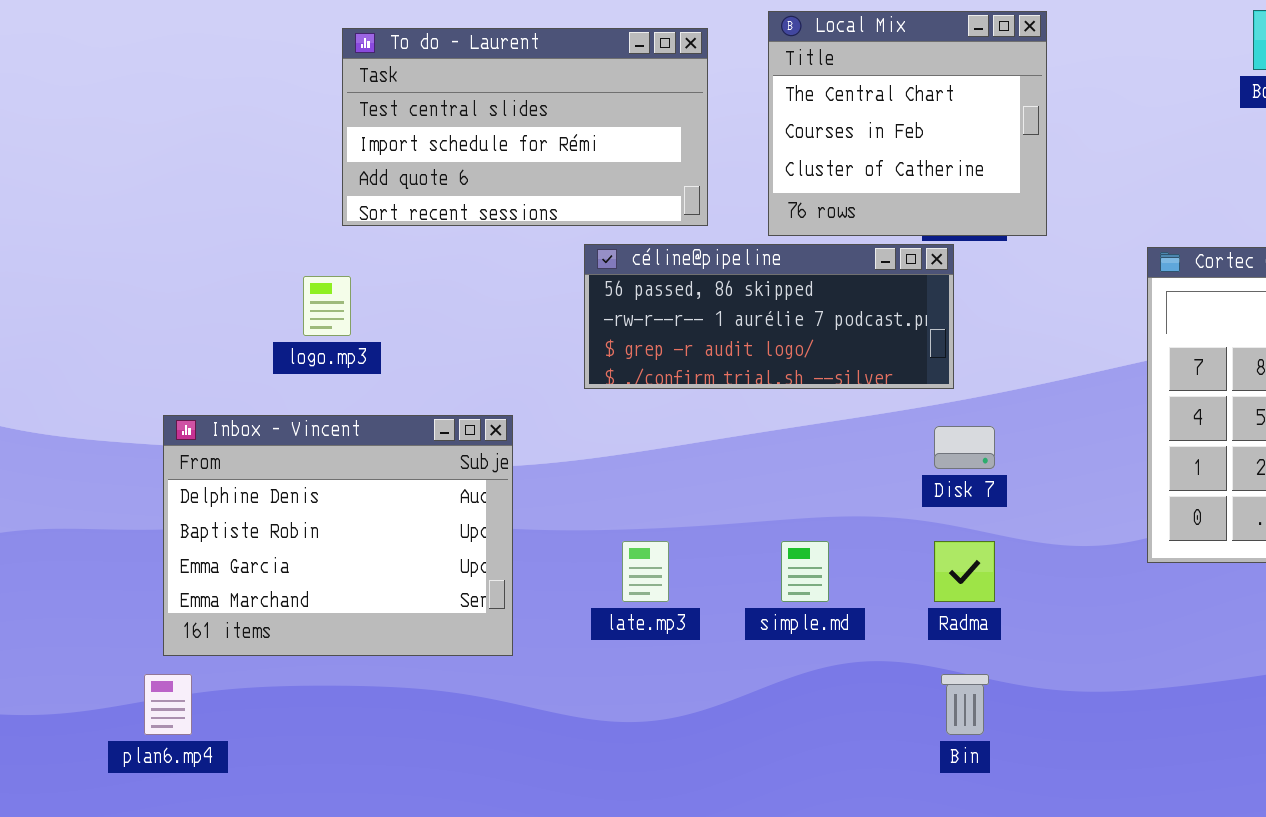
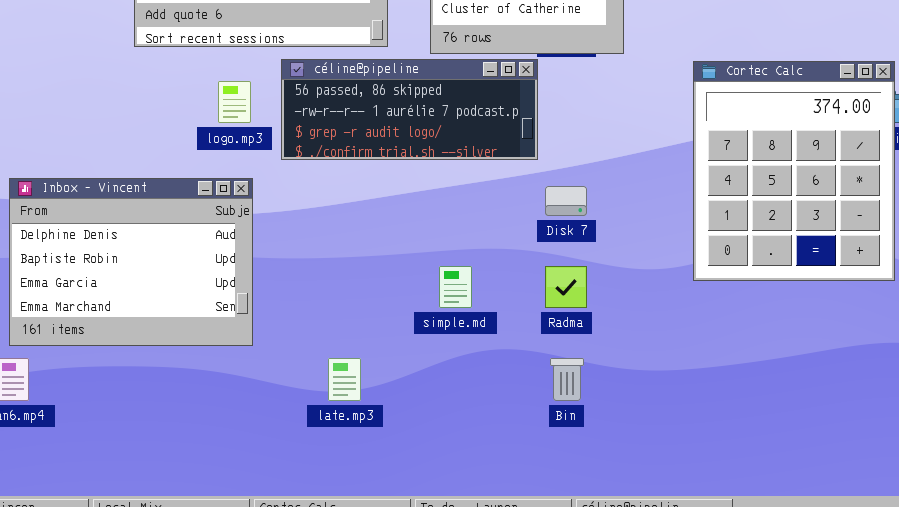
céline@pipeline: [584,244,954,389] -> [281,59,538,160], moved
logo.mp3: [303,276,351,336] -> [218,81,251,123], moved
late.mp3: [622,541,669,602] -> [328,358,361,401], moved

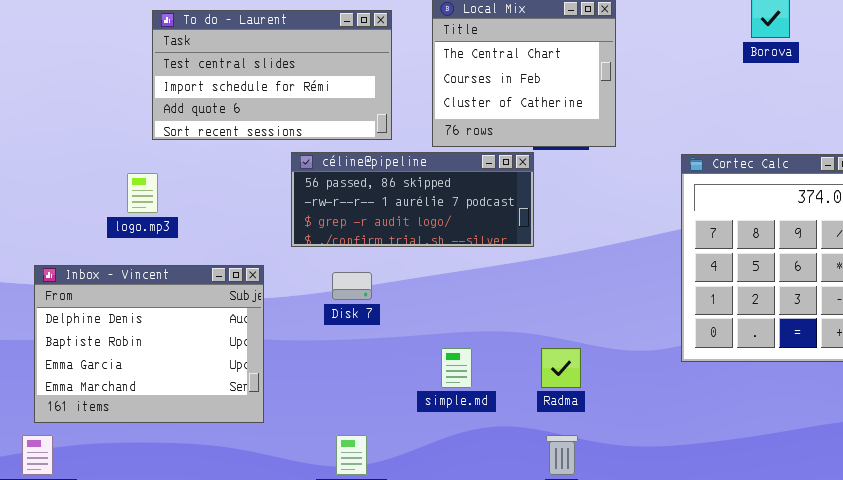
logo.mp3: [218,81,251,123] -> [127,173,158,213], moved
Disk 7: [545,186,587,216] -> [332,272,372,300], moved

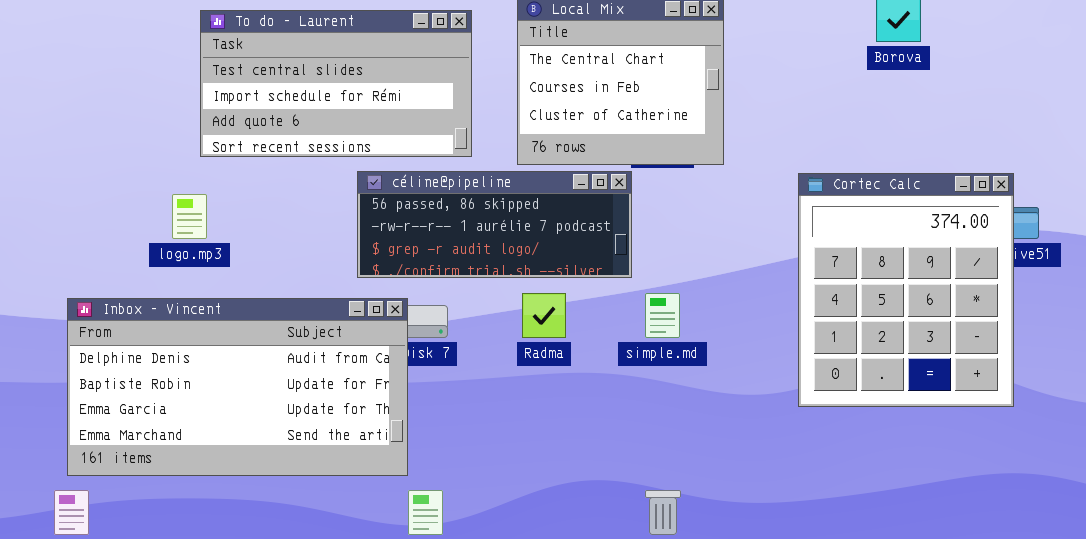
Inbox - Vincent: [34,265,264,423] -> [67,298,408,476], resized
simple.md: [441,348,472,388] -> [645,293,680,338], moved
Radma: [541,348,581,388] -> [522,293,566,338], moved

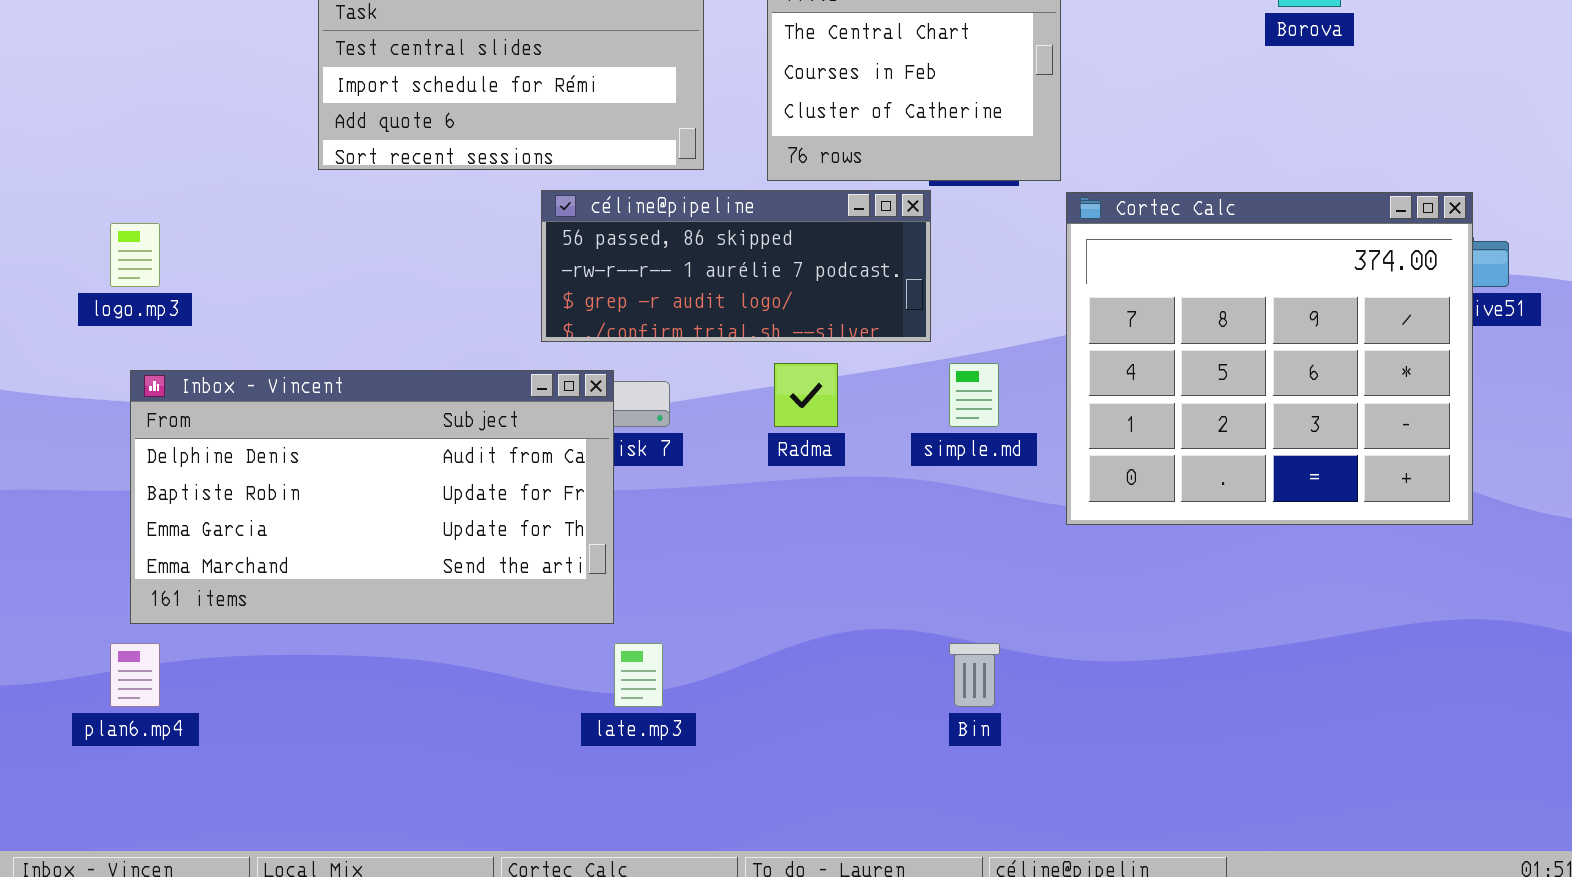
Cortec Calc: [798,173,1014,407] -> [1066,192,1473,525], resized
logo.mp3: [172,194,207,239] -> [110,223,160,287], moved

